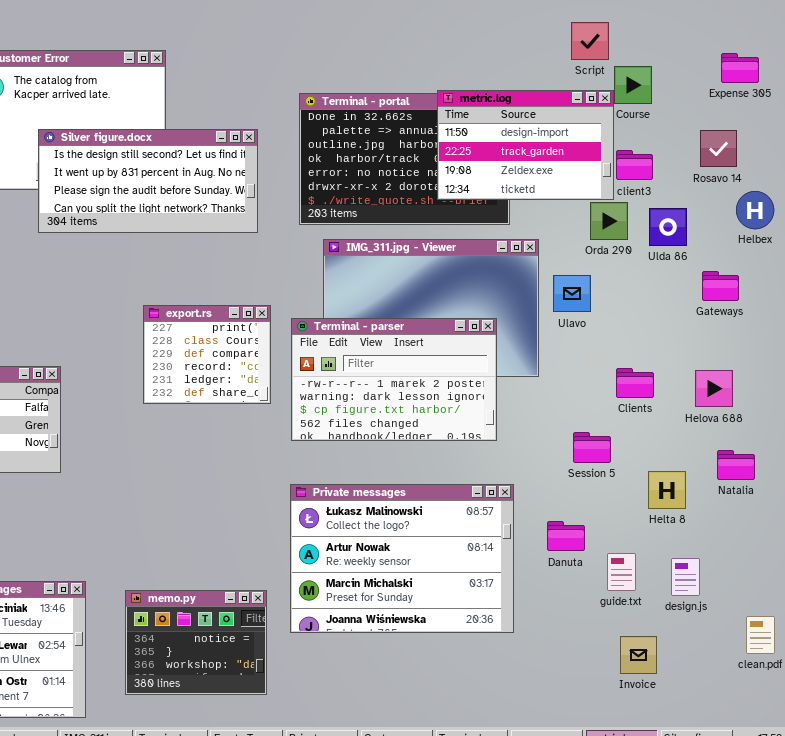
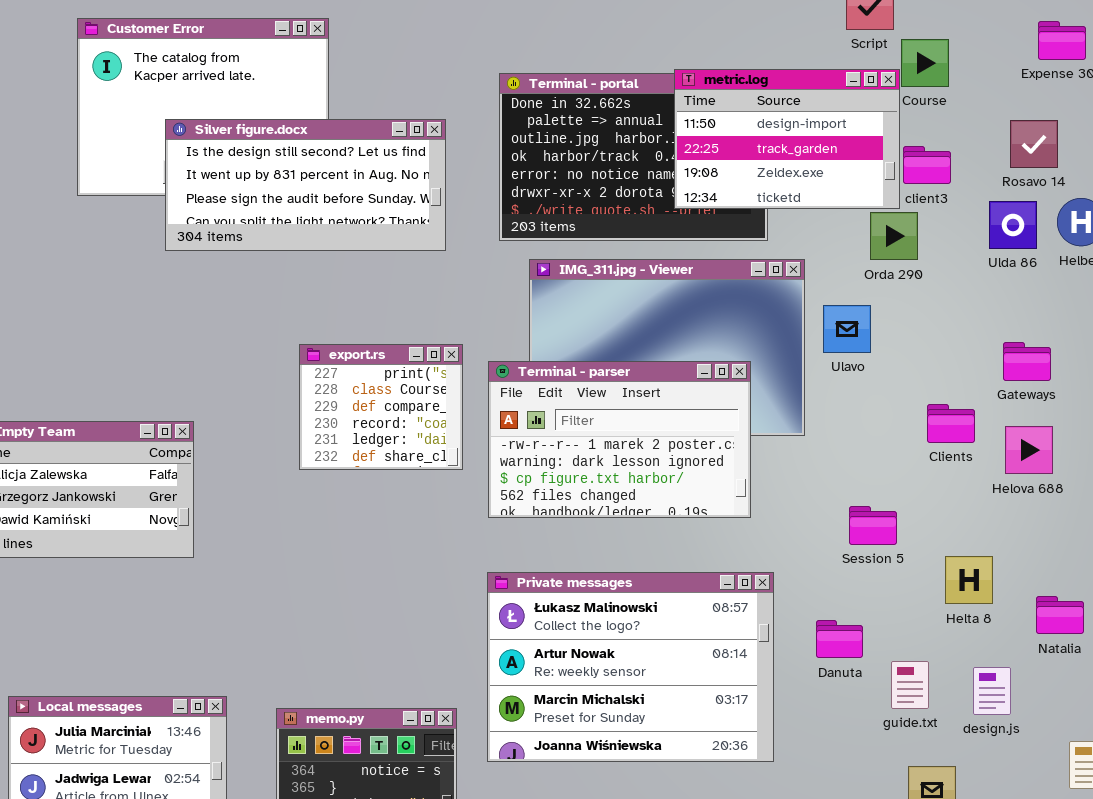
Ulda 86: [649,208,687,246] -> [989,201,1037,249], moved
Gateways: [702,271,739,301] -> [1003,342,1051,381], moved
Clients: [616,368,654,398] -> [927,404,975,443], moved
Natalia: [717,450,755,480] -> [1036,596,1084,634], moved

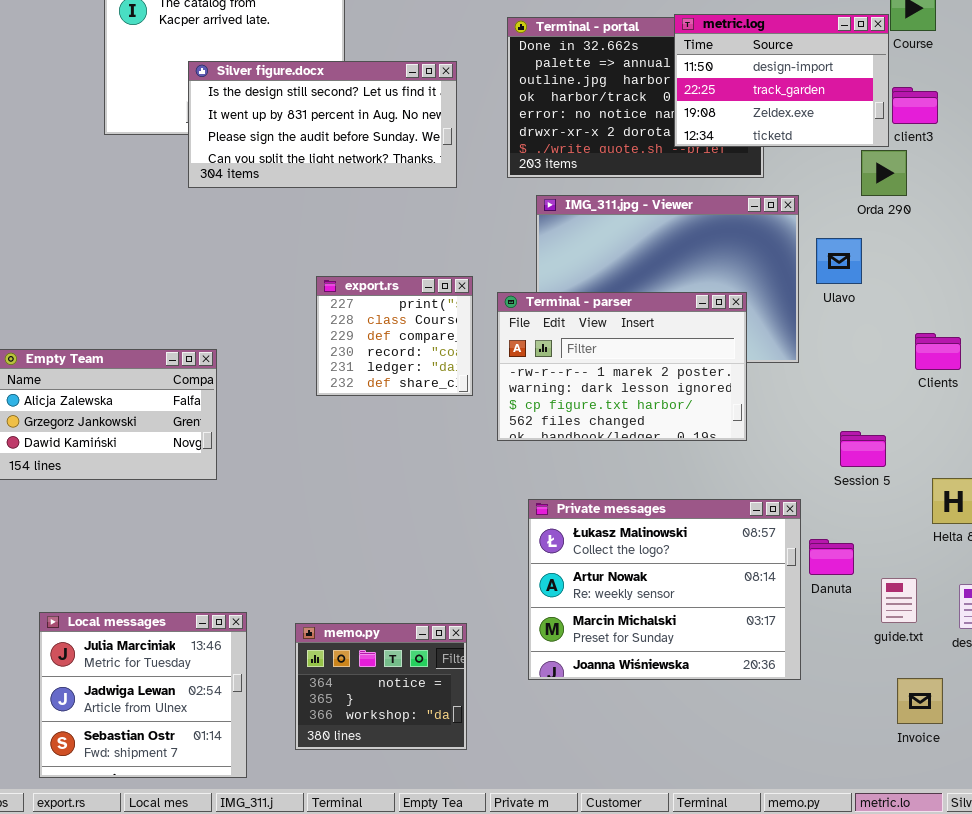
Private messages: [487,572,774,762] -> [528,499,801,680], moved

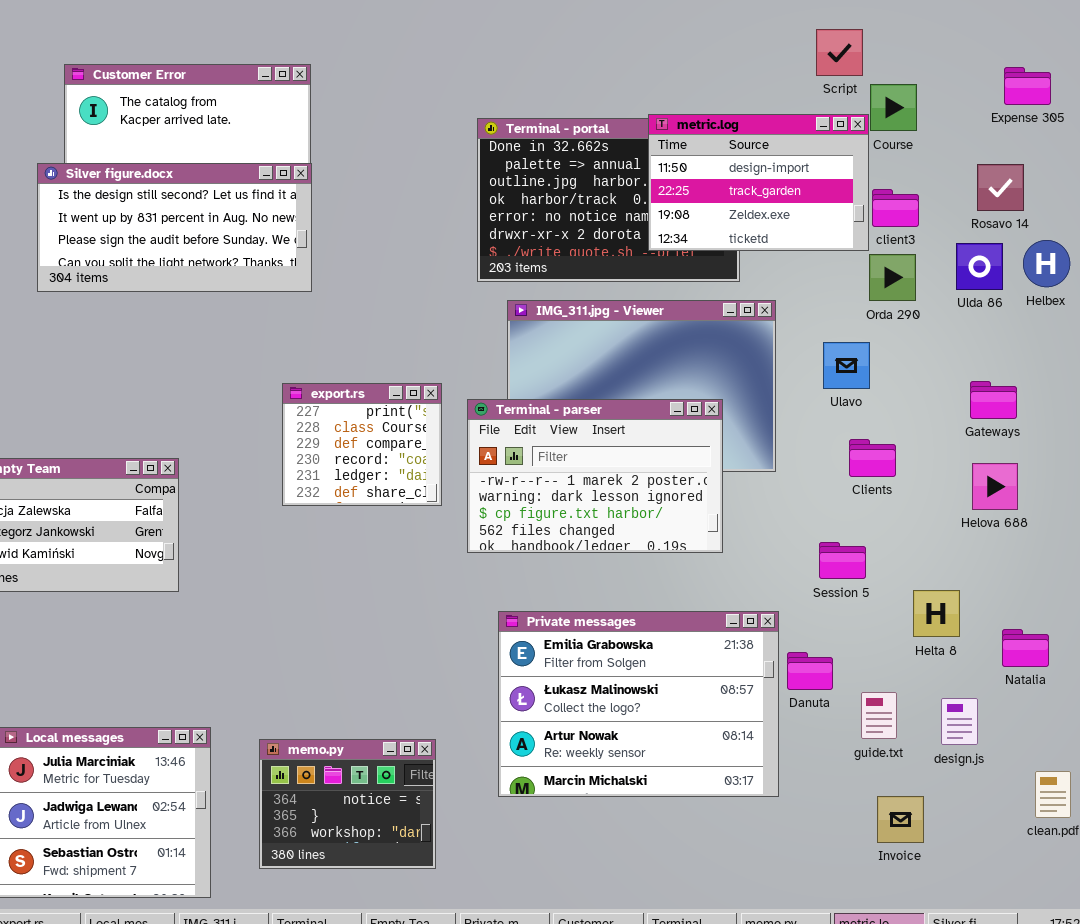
Silver figure.docx: [188,61,457,188] -> [37,163,312,292], moved
Orda 290: [861,150,907,196] -> [869,254,916,301], moved
Ulavo: [816,238,862,284] -> [823,342,870,389], moved
Clients: [915,333,961,370] -> [849,439,896,477], moved
Private messages: [528,499,801,680] -> [498,611,779,797], scrolled up 1 row

